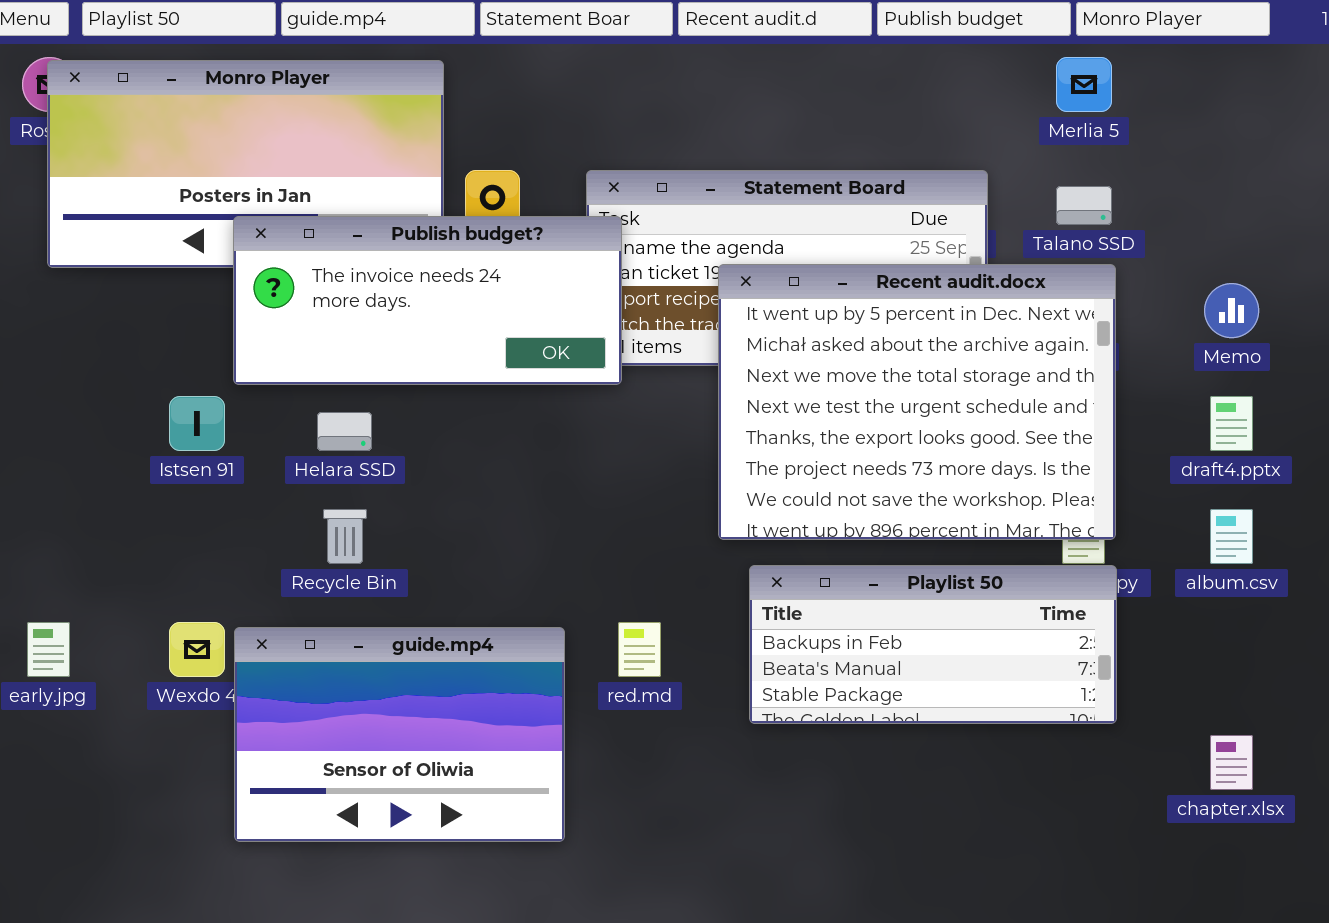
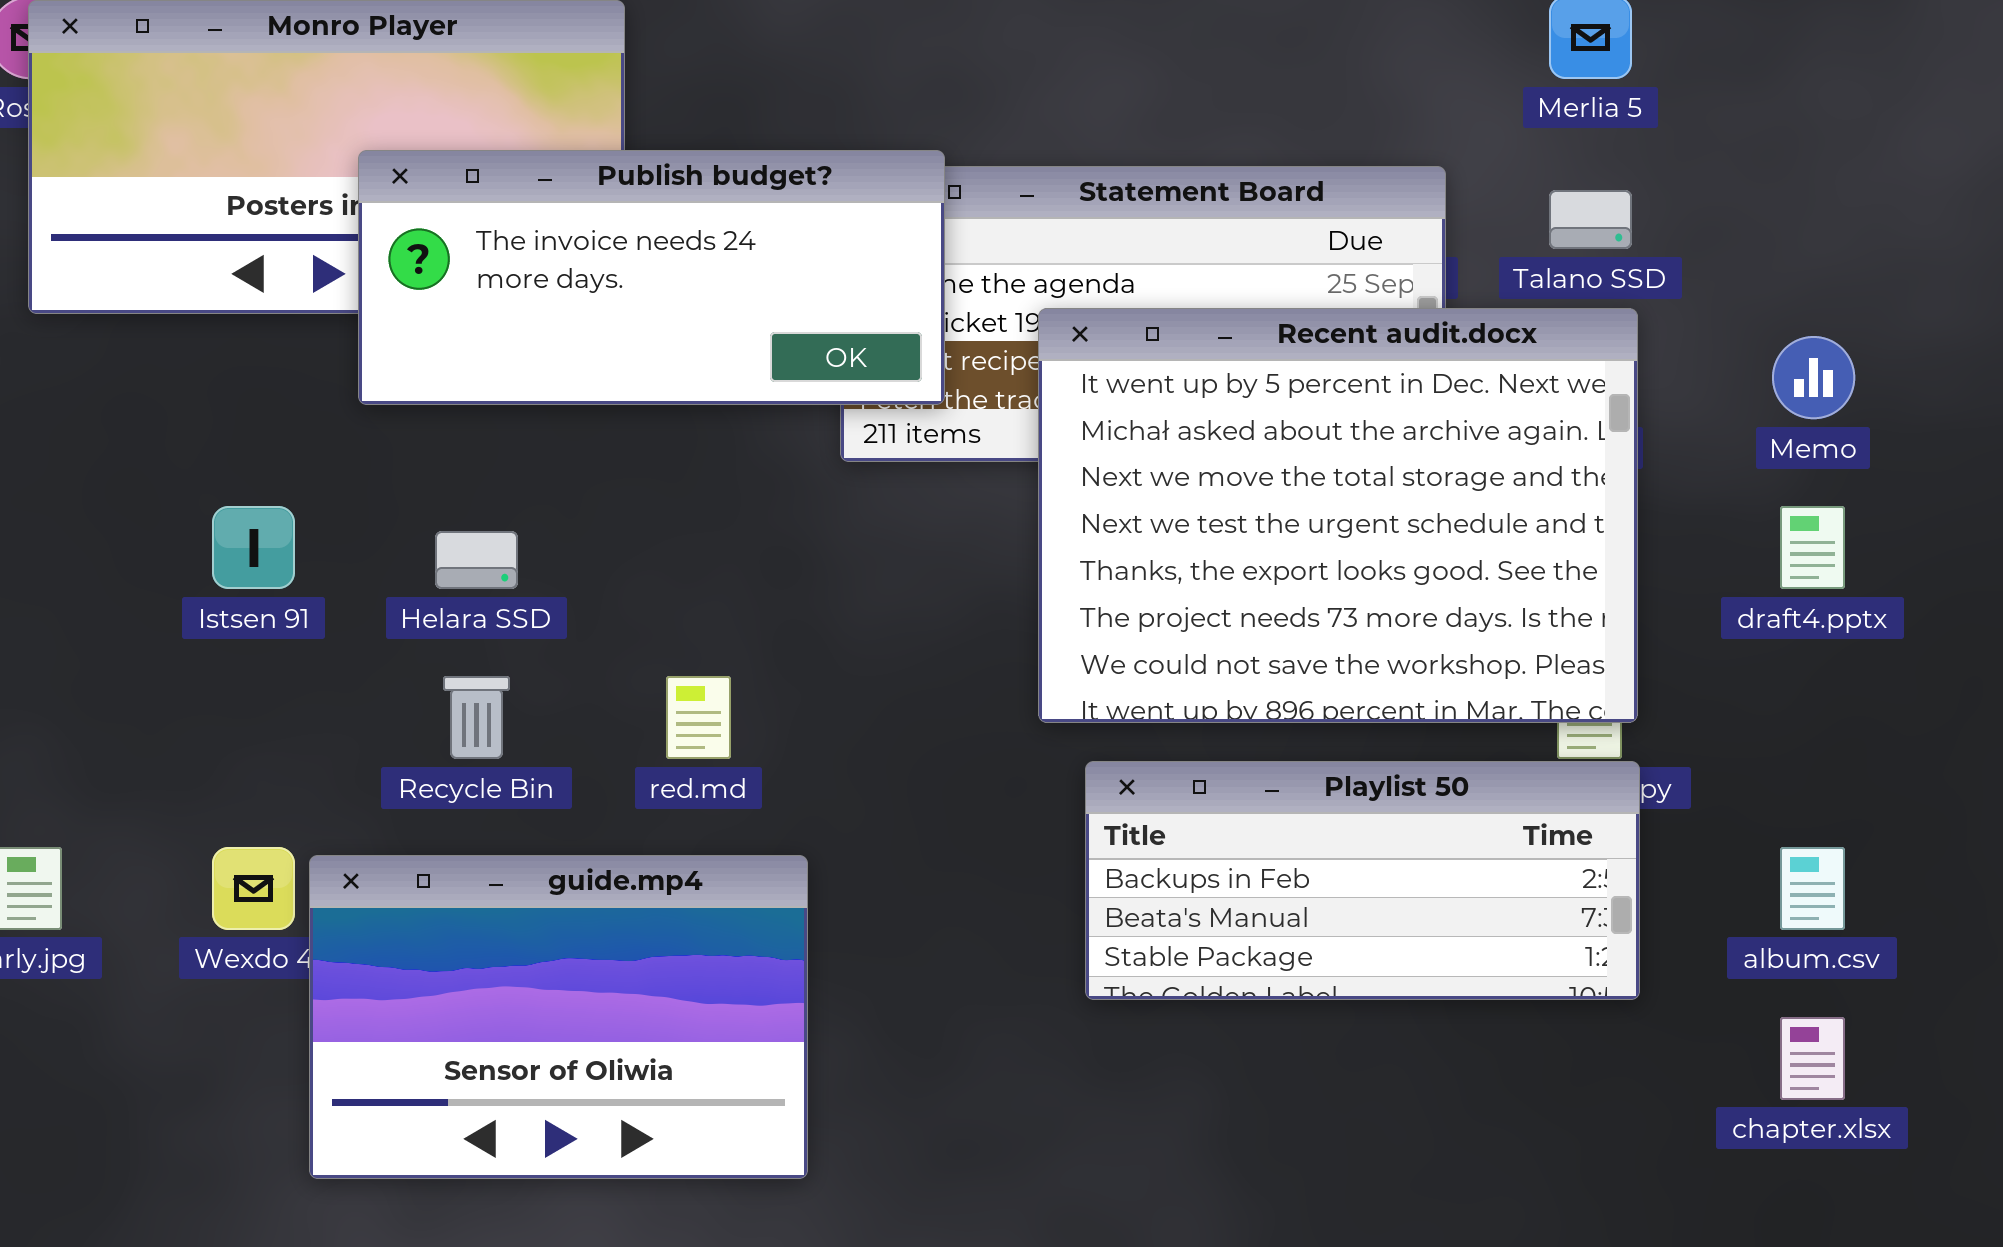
Publish budget?: [233,216,622,385] -> [358,150,945,405], moved
album.csv: [1210,509,1253,564] -> [1780,847,1845,930], moved
red.md: [618,622,661,677] -> [666,676,731,759], moved

